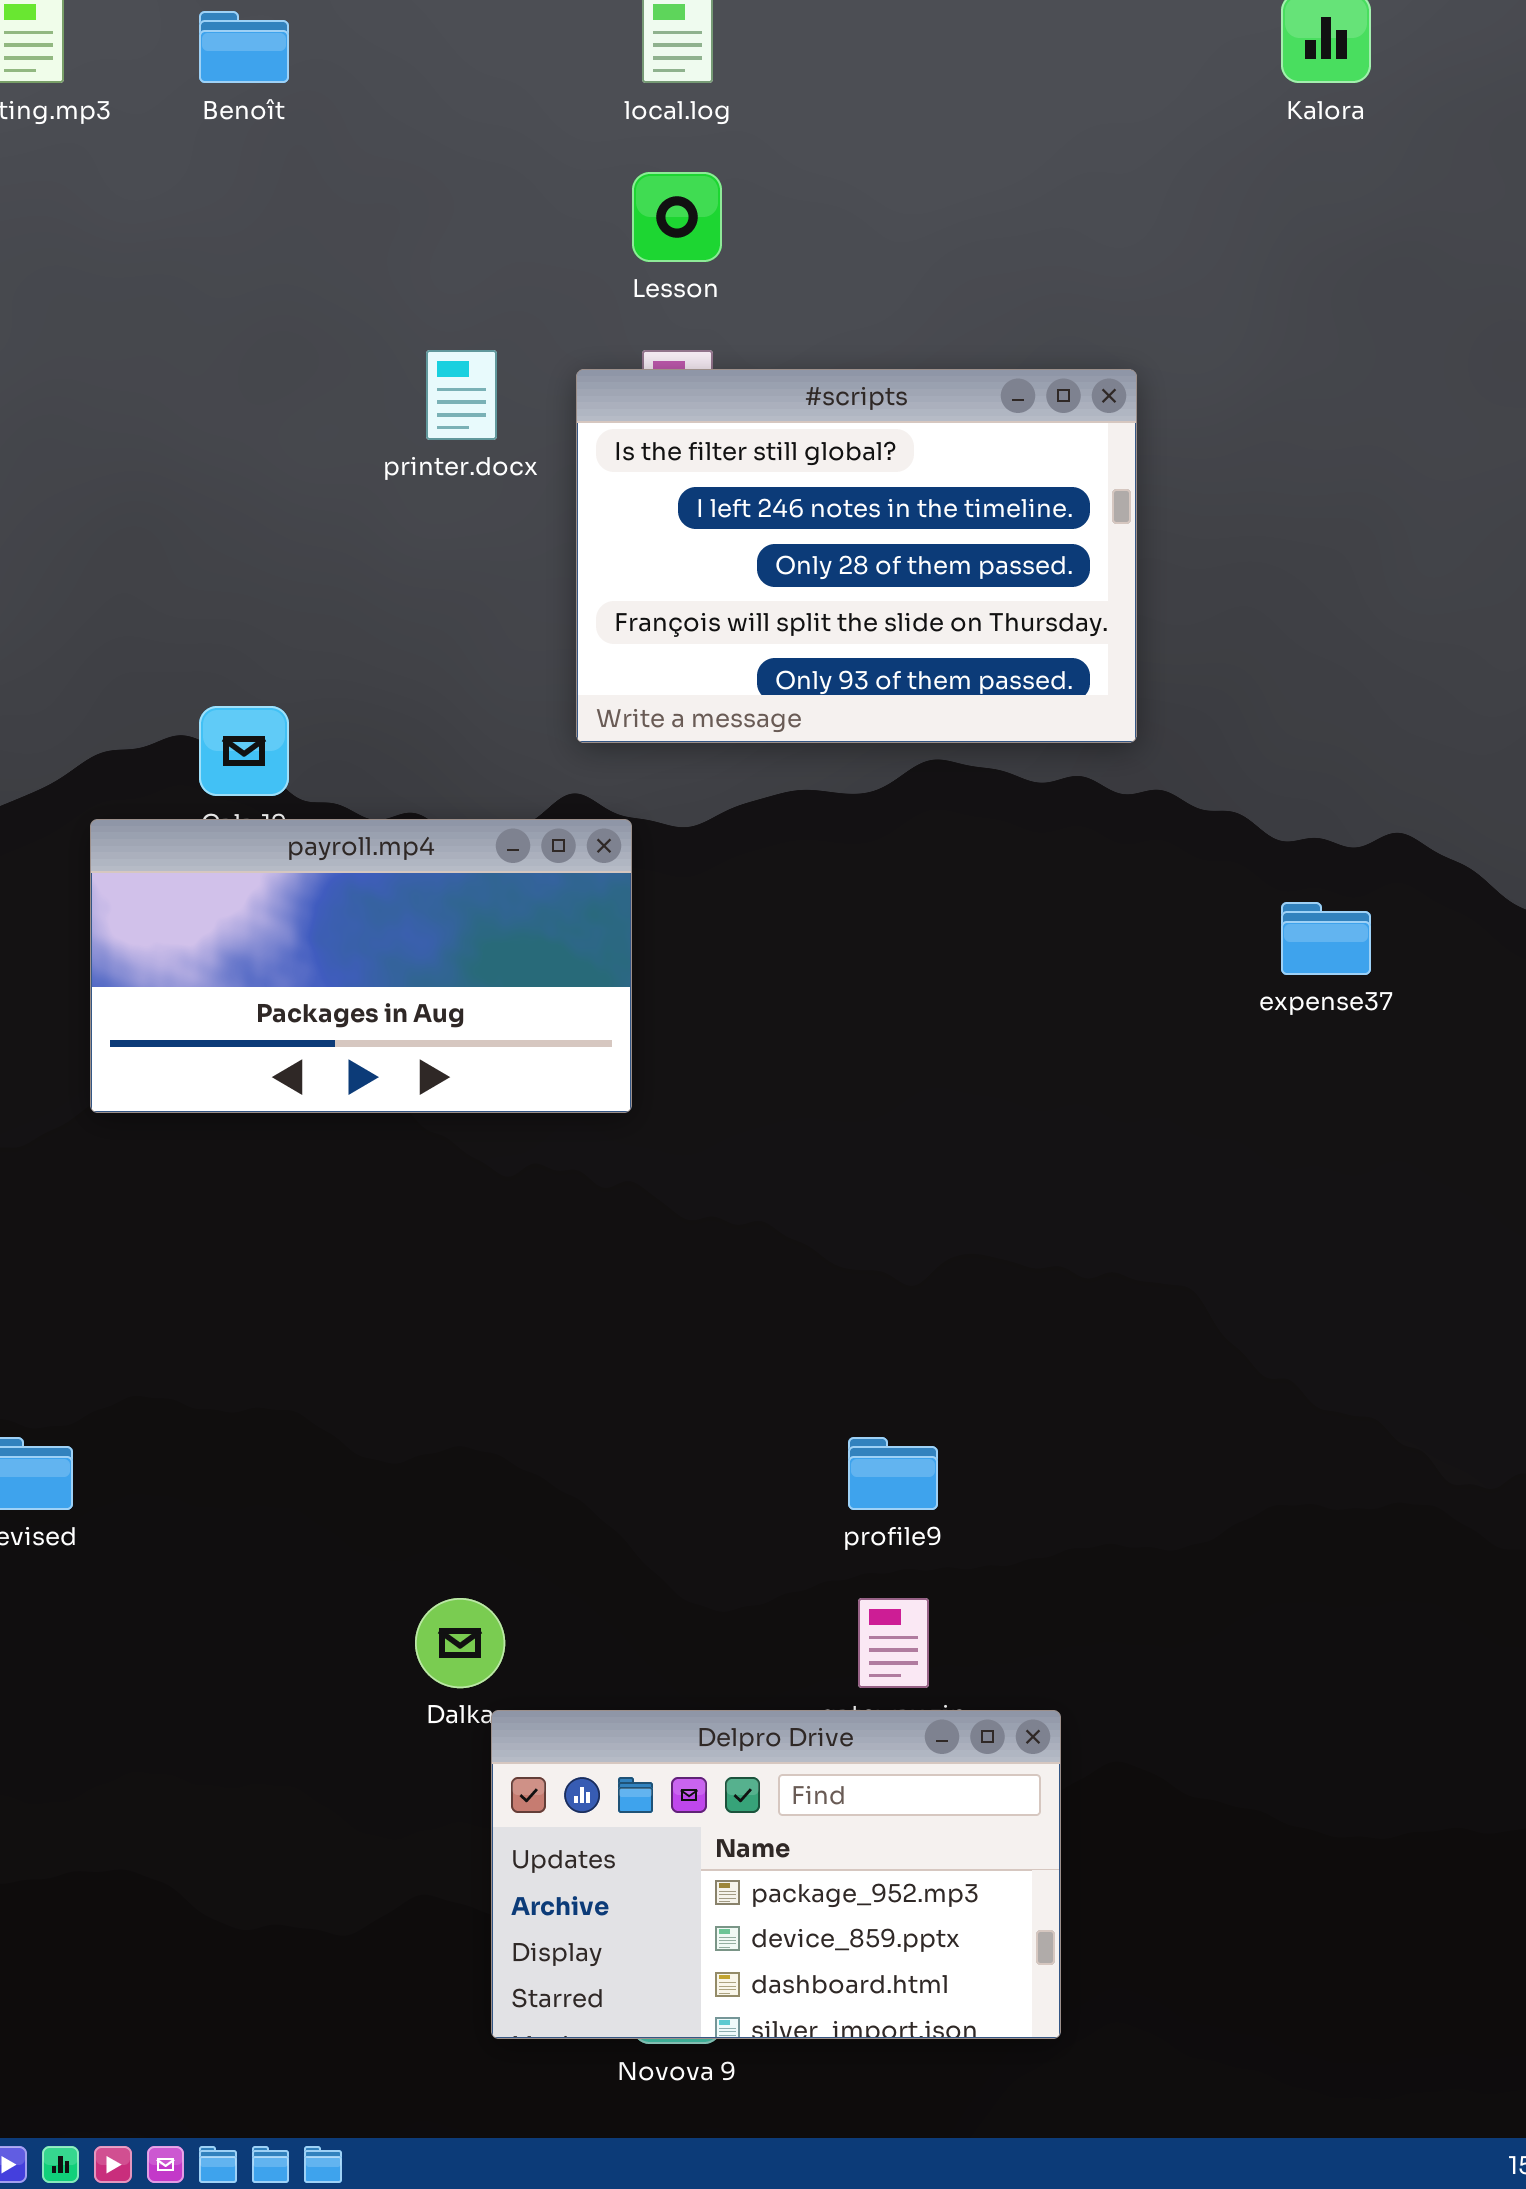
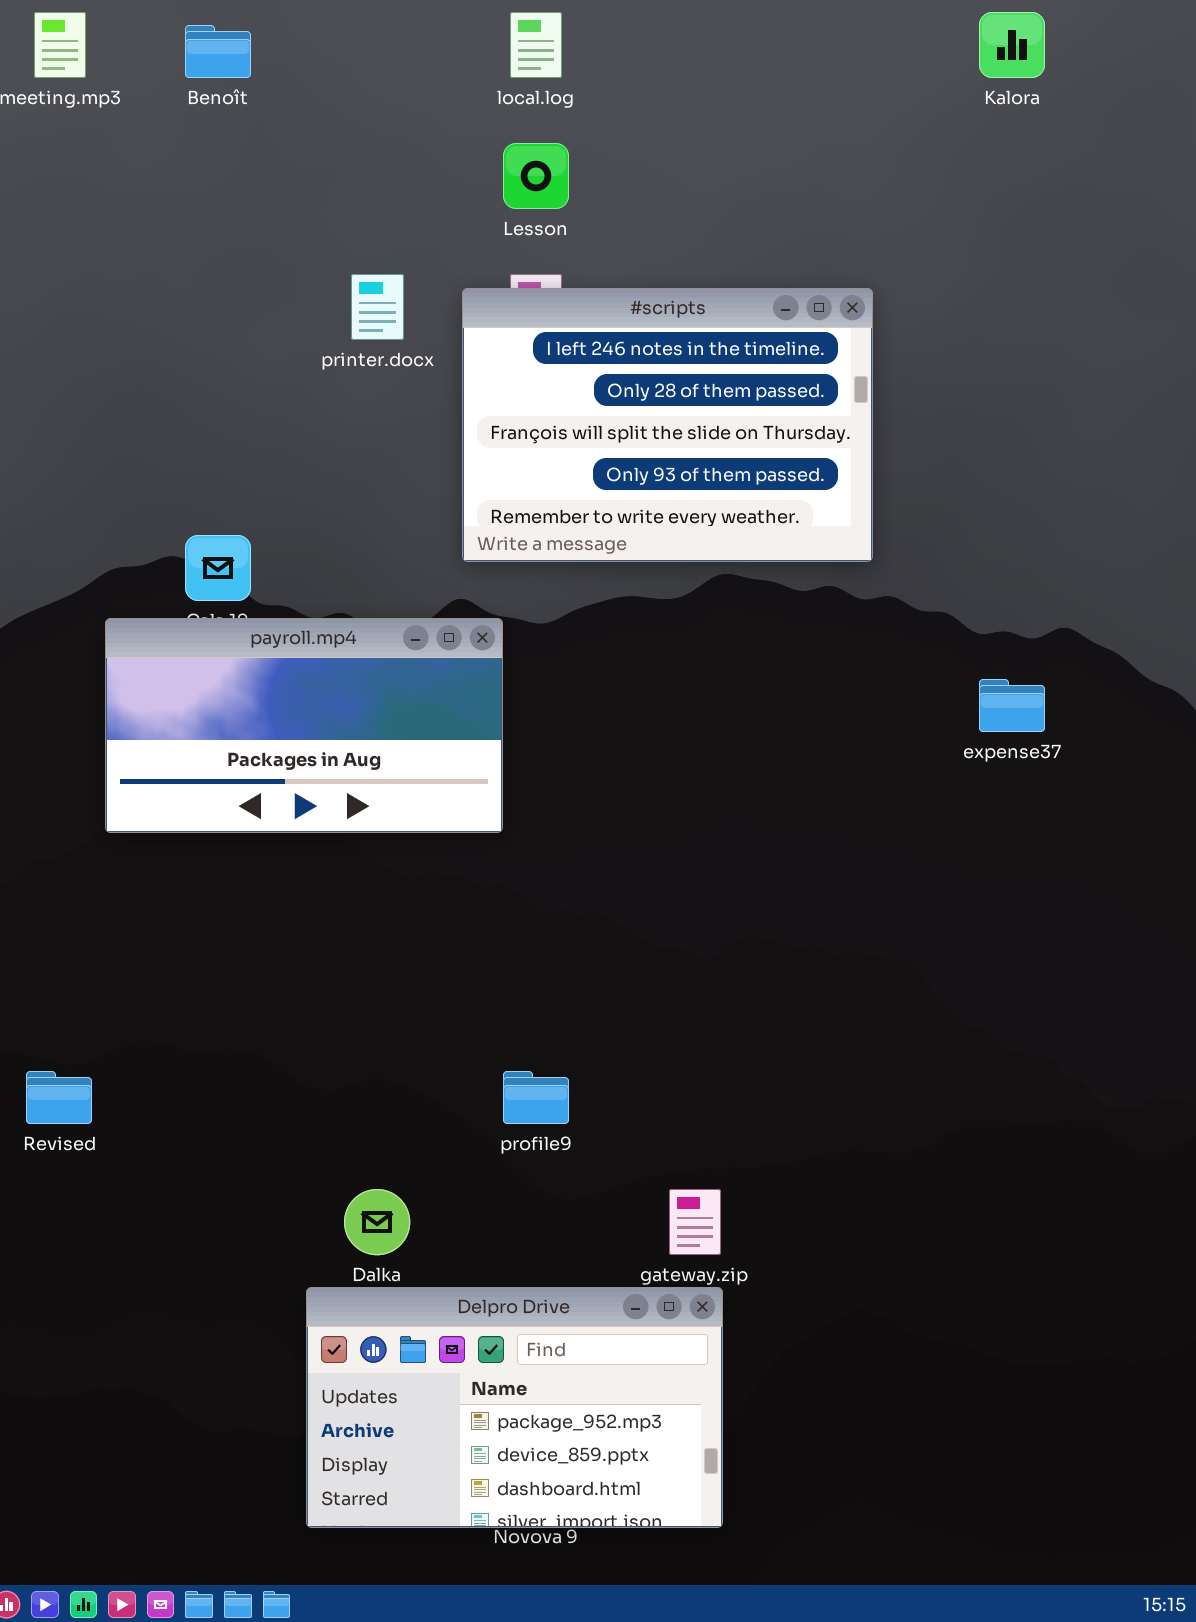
#scripts: [576,369,1137,743] -> [462,288,873,562], scrolled down 1 row
profile9: [848,1437,938,1510] -> [503,1071,569,1124], moved
Delpro Drive: [491,1710,1061,2039] -> [306,1287,723,1528], moved

